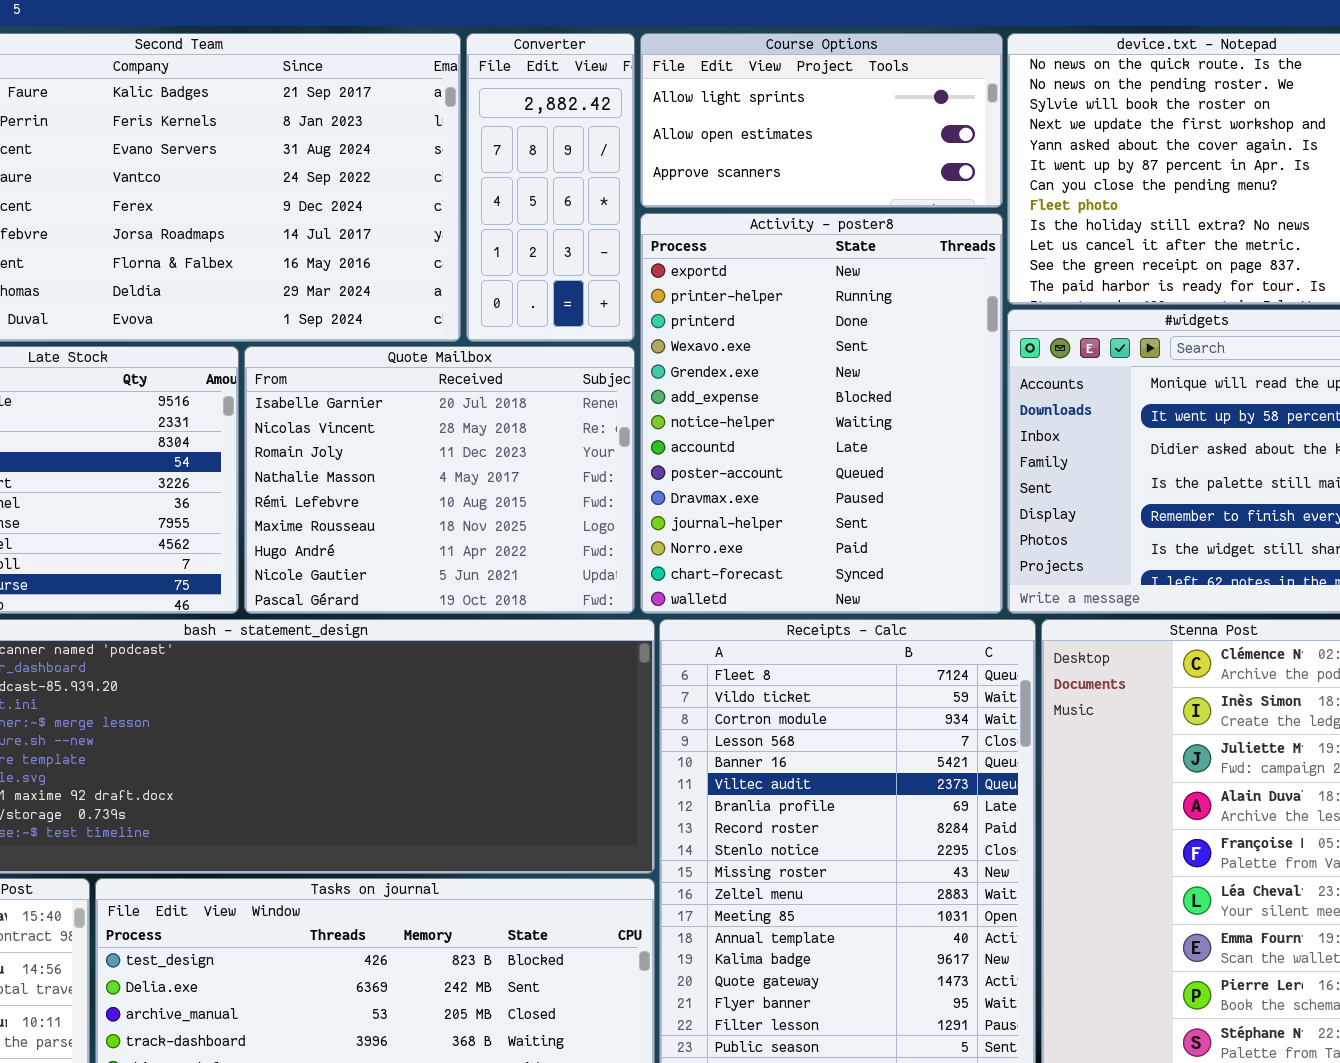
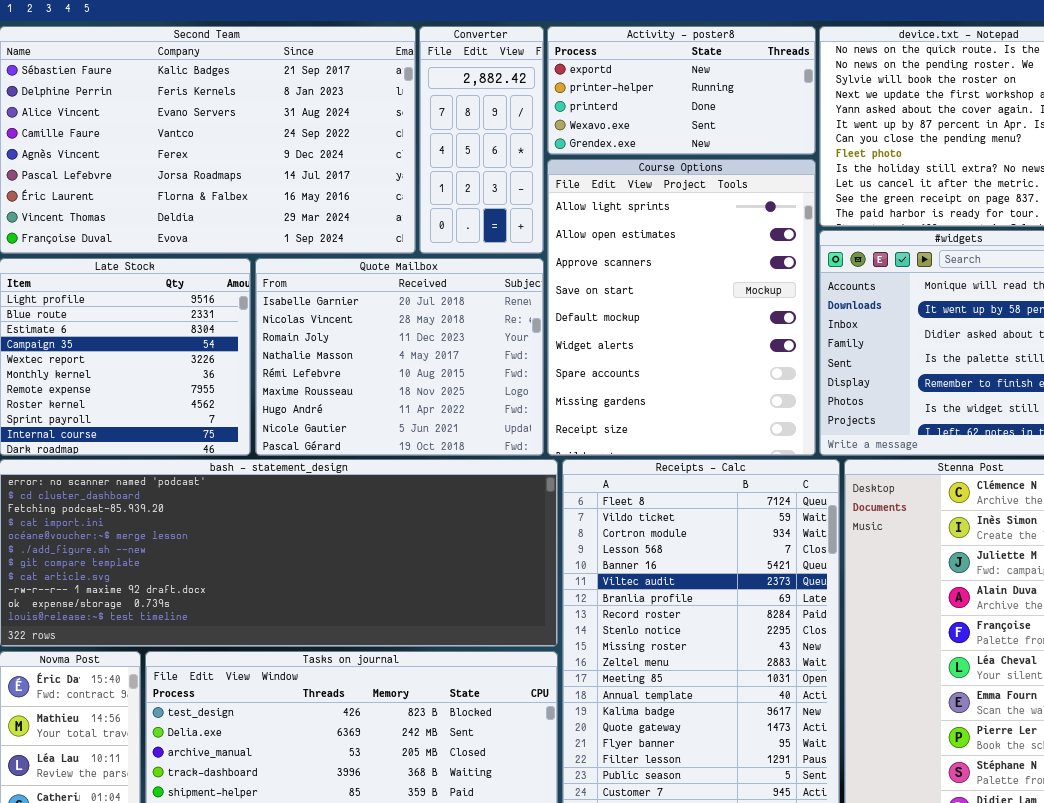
Course Options: [640,33,1003,208] -> [547,159,816,456], moved, resized
Activity - poster8: [640,213,1003,614] -> [547,26,816,155], moved, resized

